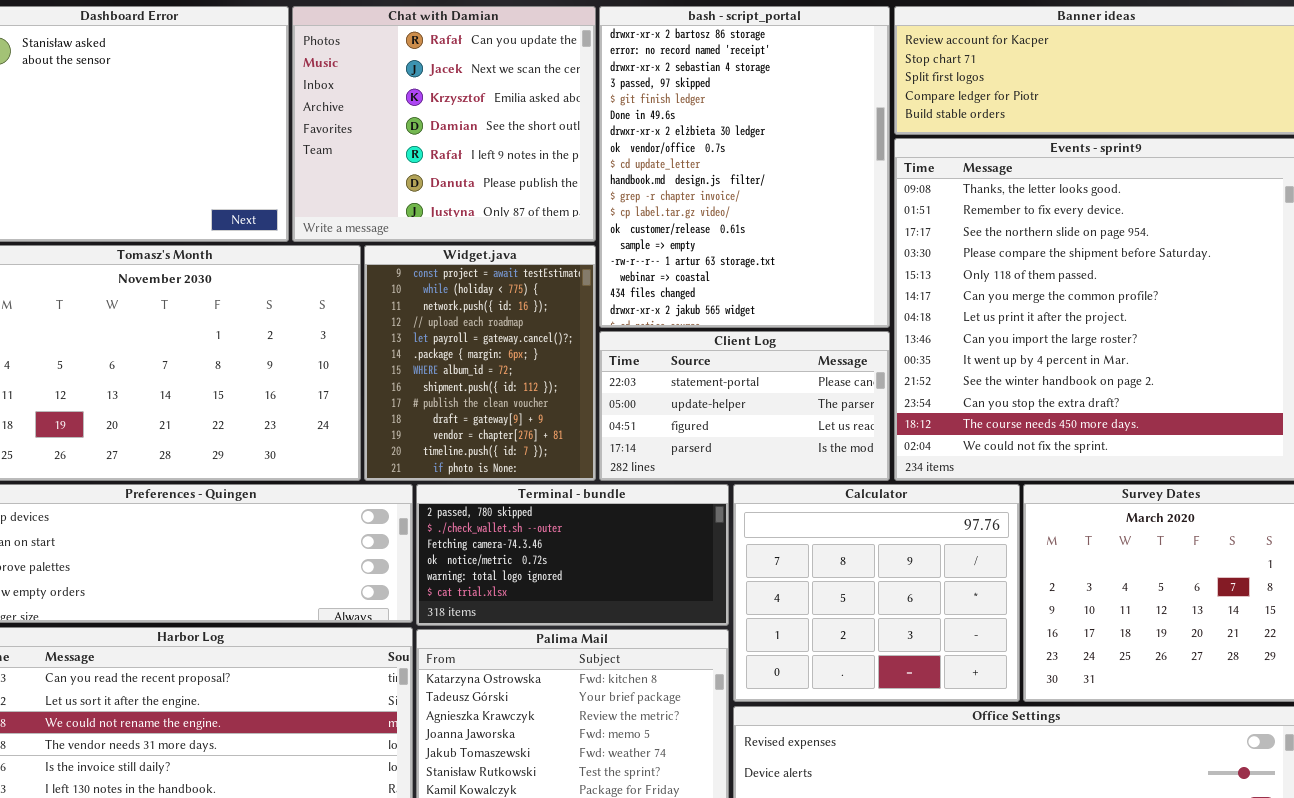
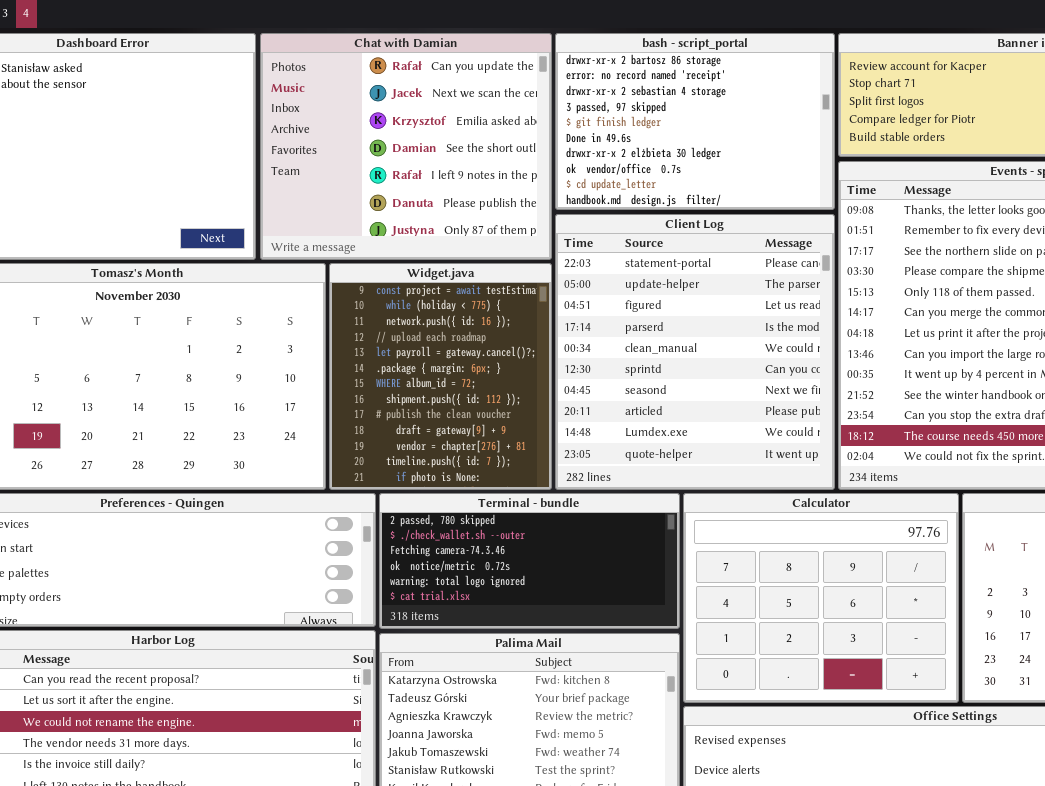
bash - script_portal: [599,6,890,328] -> [555,33,835,210], resized
Client Log: [599,331,890,481] -> [555,214,835,490], resized

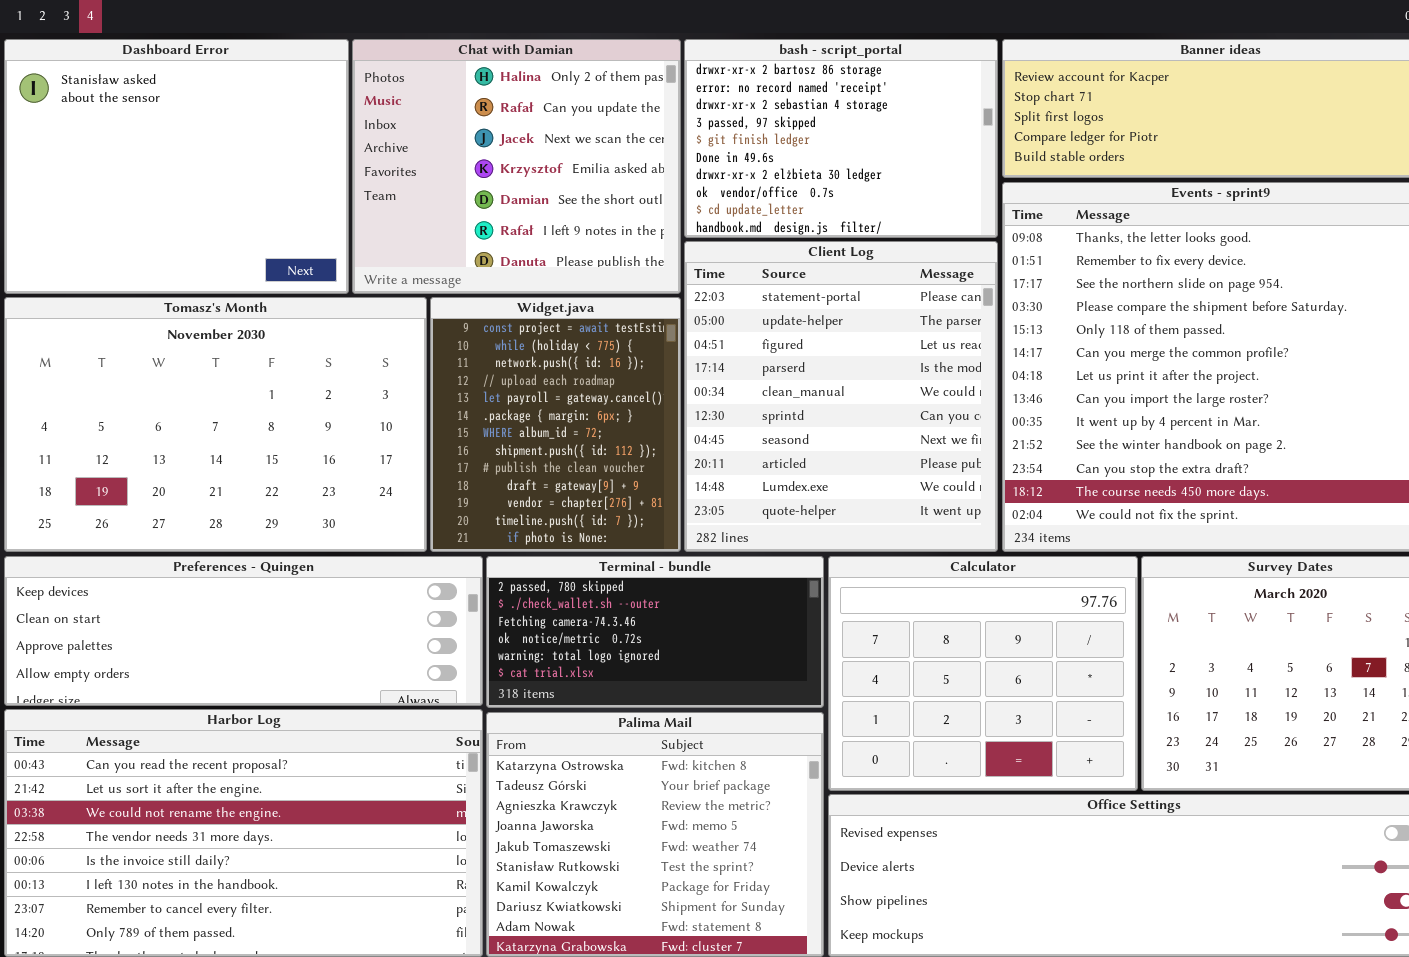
Chat with Damian: [260,33,552,260] -> [352,39,681,294], scrolled up 1 row

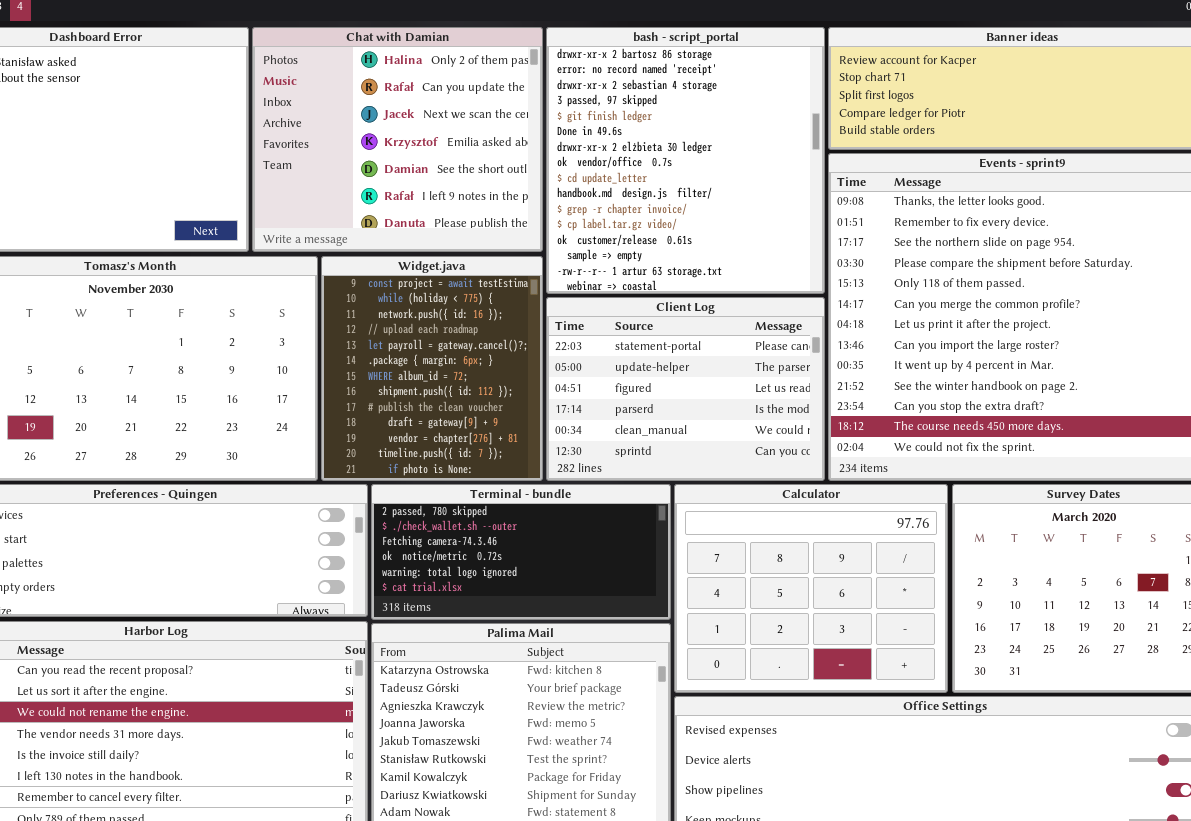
bash - script_portal: [684,39,998,238] -> [546,27,825,294], resized
Client Log: [684,241,998,552] -> [546,297,825,481], resized

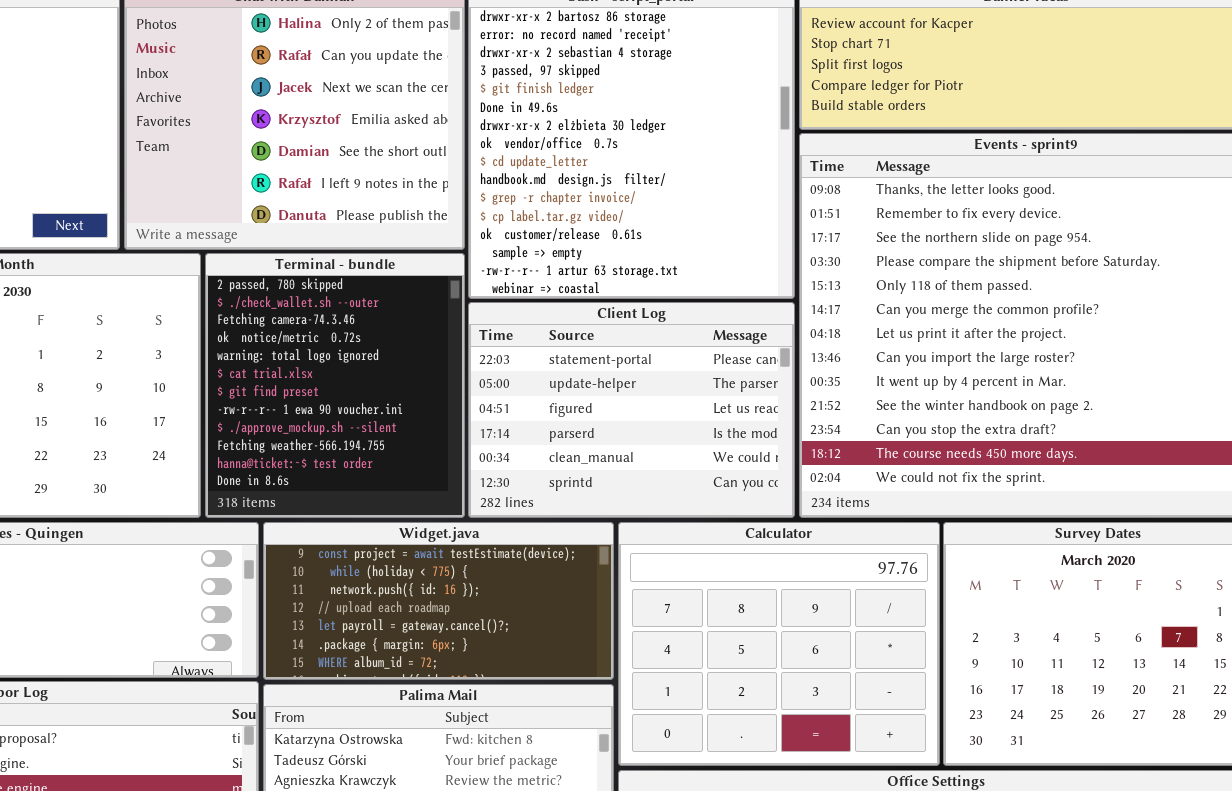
Widget.java: [321,256,543,481] -> [263,522,614,680], moved, resized
Terminal - bundle: [371,484,671,620] -> [205,253,465,518], moved, resized

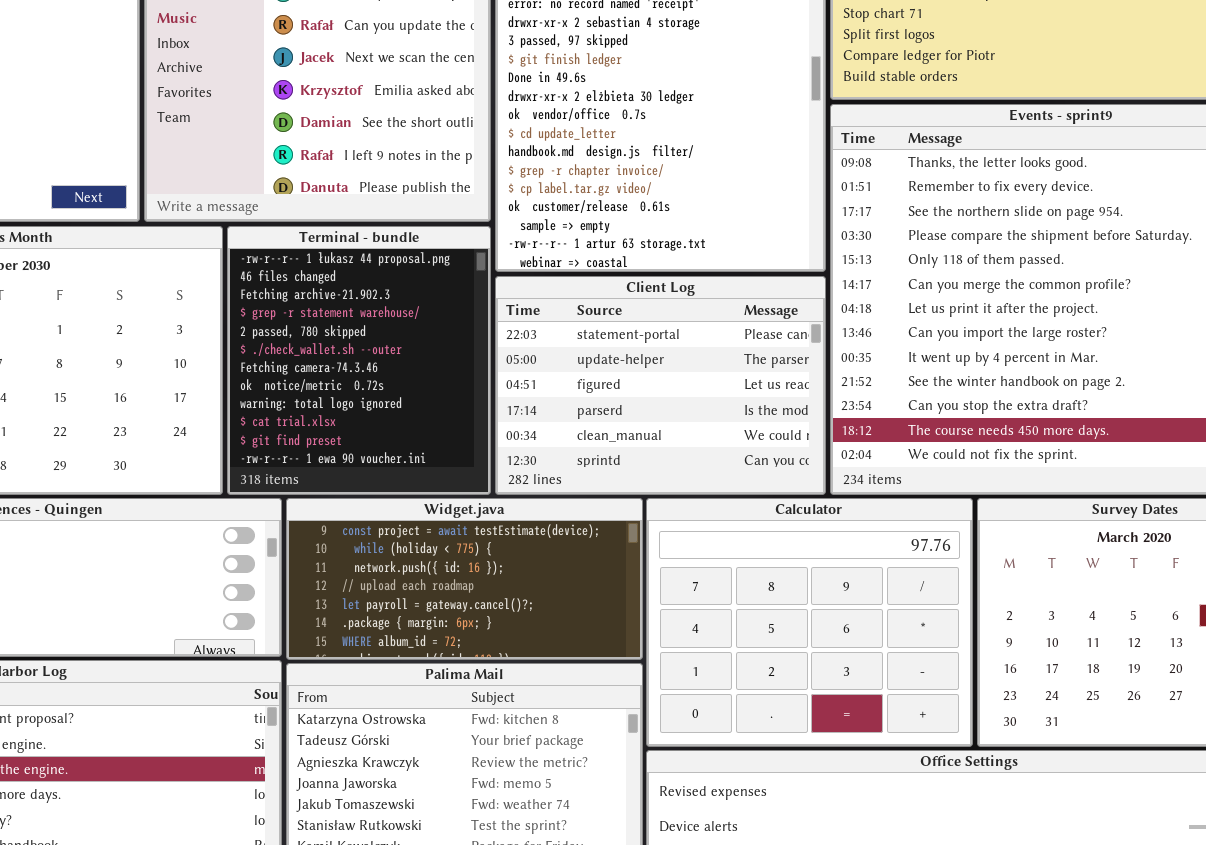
Terminal - bundle: [205,253,465,518] -> [227,226,491,495], scrolled up 4 rows

